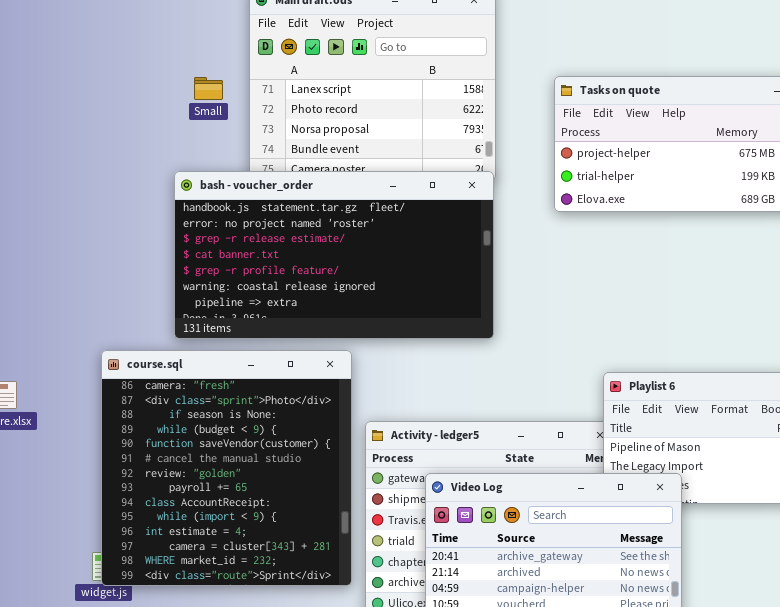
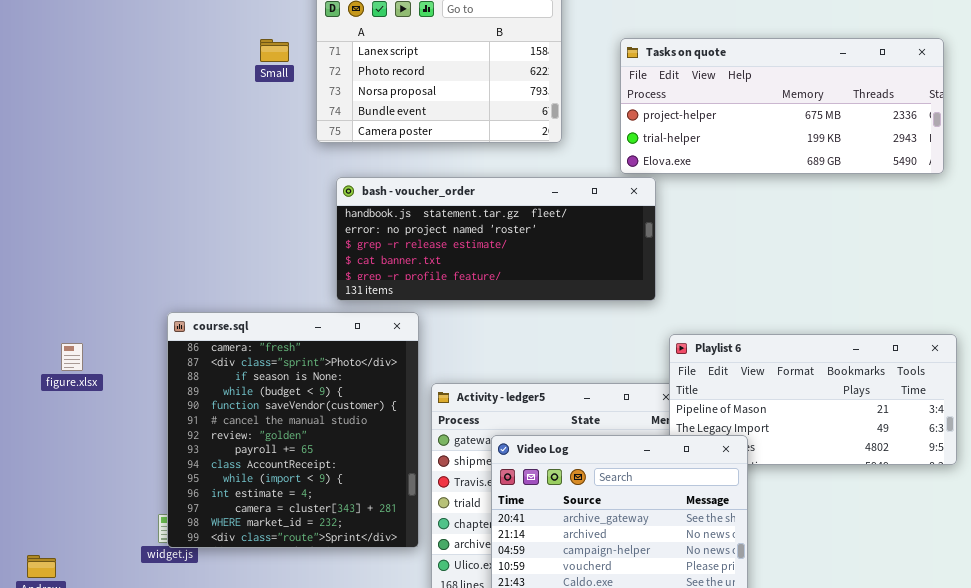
bash - voucher_order: [174,171,494,339] -> [336,177,656,301], moved, resized

